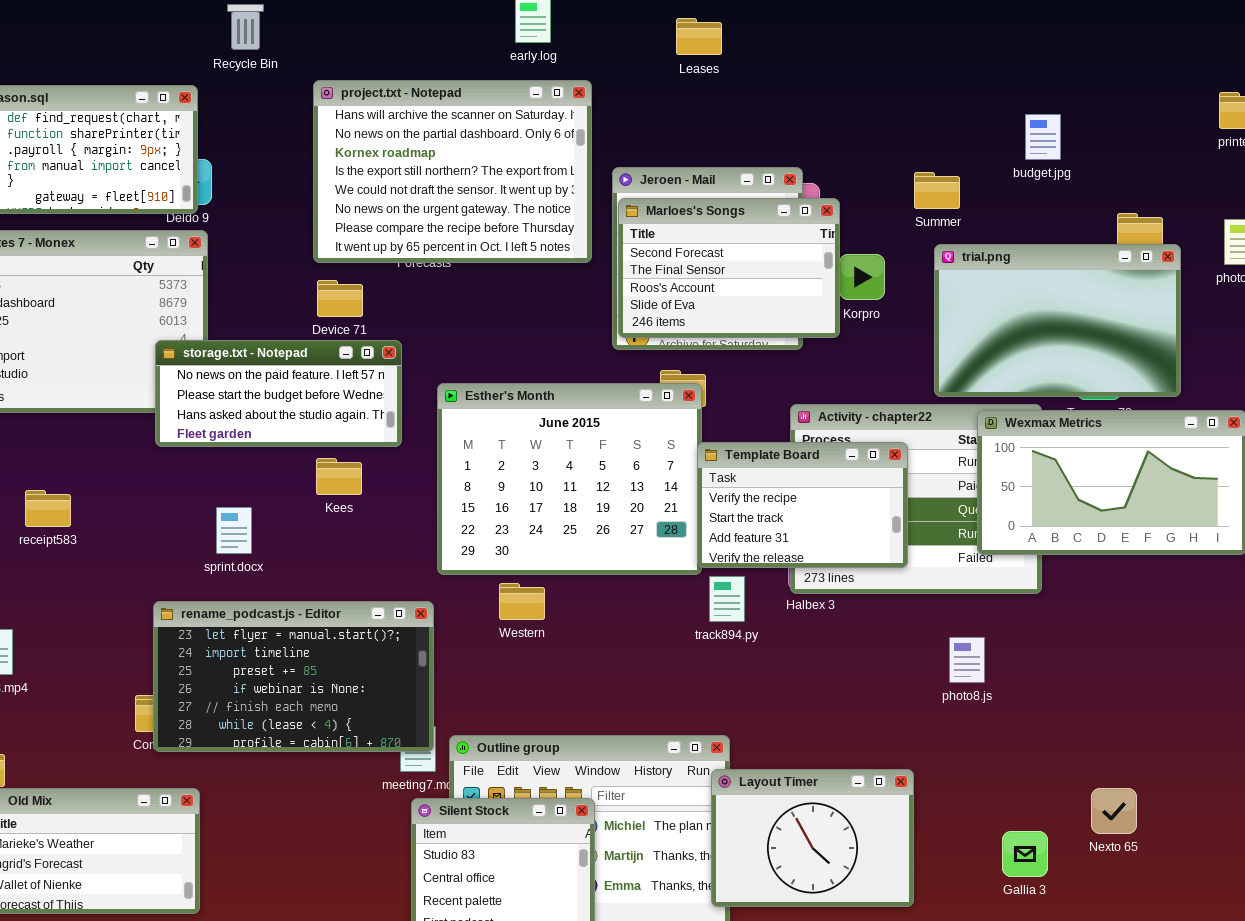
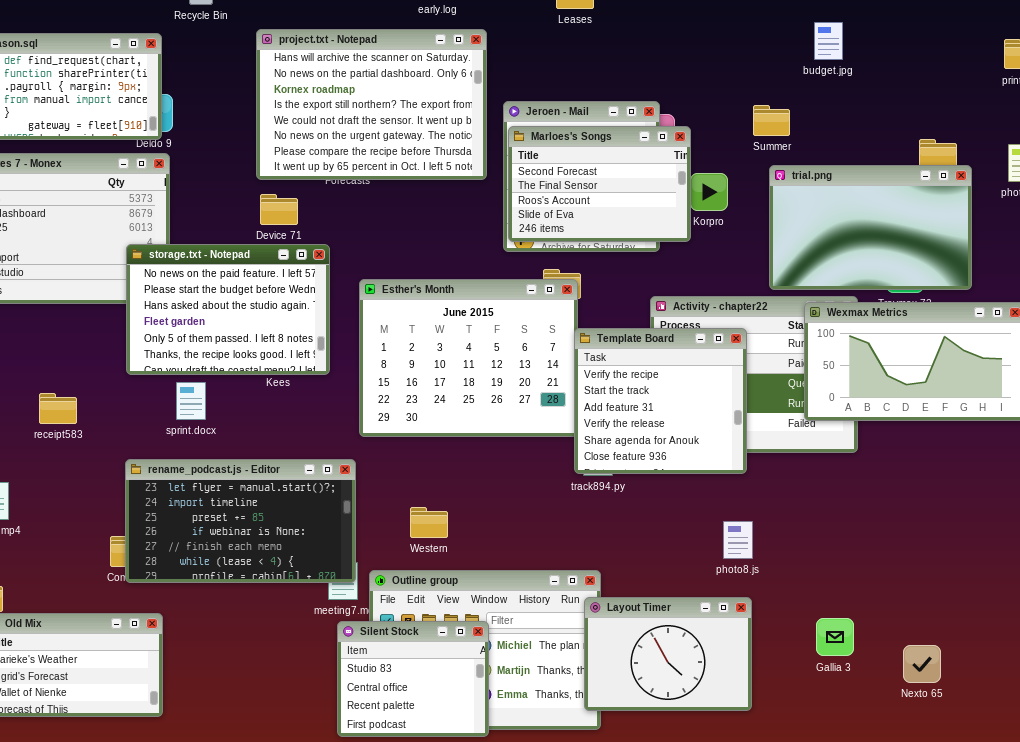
budget.jpg: [1025,114,1061,160] -> [814,22,843,60], moved
storage.txt - Notepad: [155,340,402,447] -> [126,244,330,375], resized
Template Board: [697,442,908,568] -> [574,328,747,474], resized
receipt583: [25,490,71,527] -> [39,393,77,424], moved
Western: [499,583,545,620] -> [410,507,448,538], moved
photo8.js: [949,637,985,683] -> [723,521,753,559], moved
Nexto 65: [1091,788,1137,834] -> [903,645,941,683], moved
Gallia 3: [1002,831,1048,877] -> [816,618,854,656], moved

